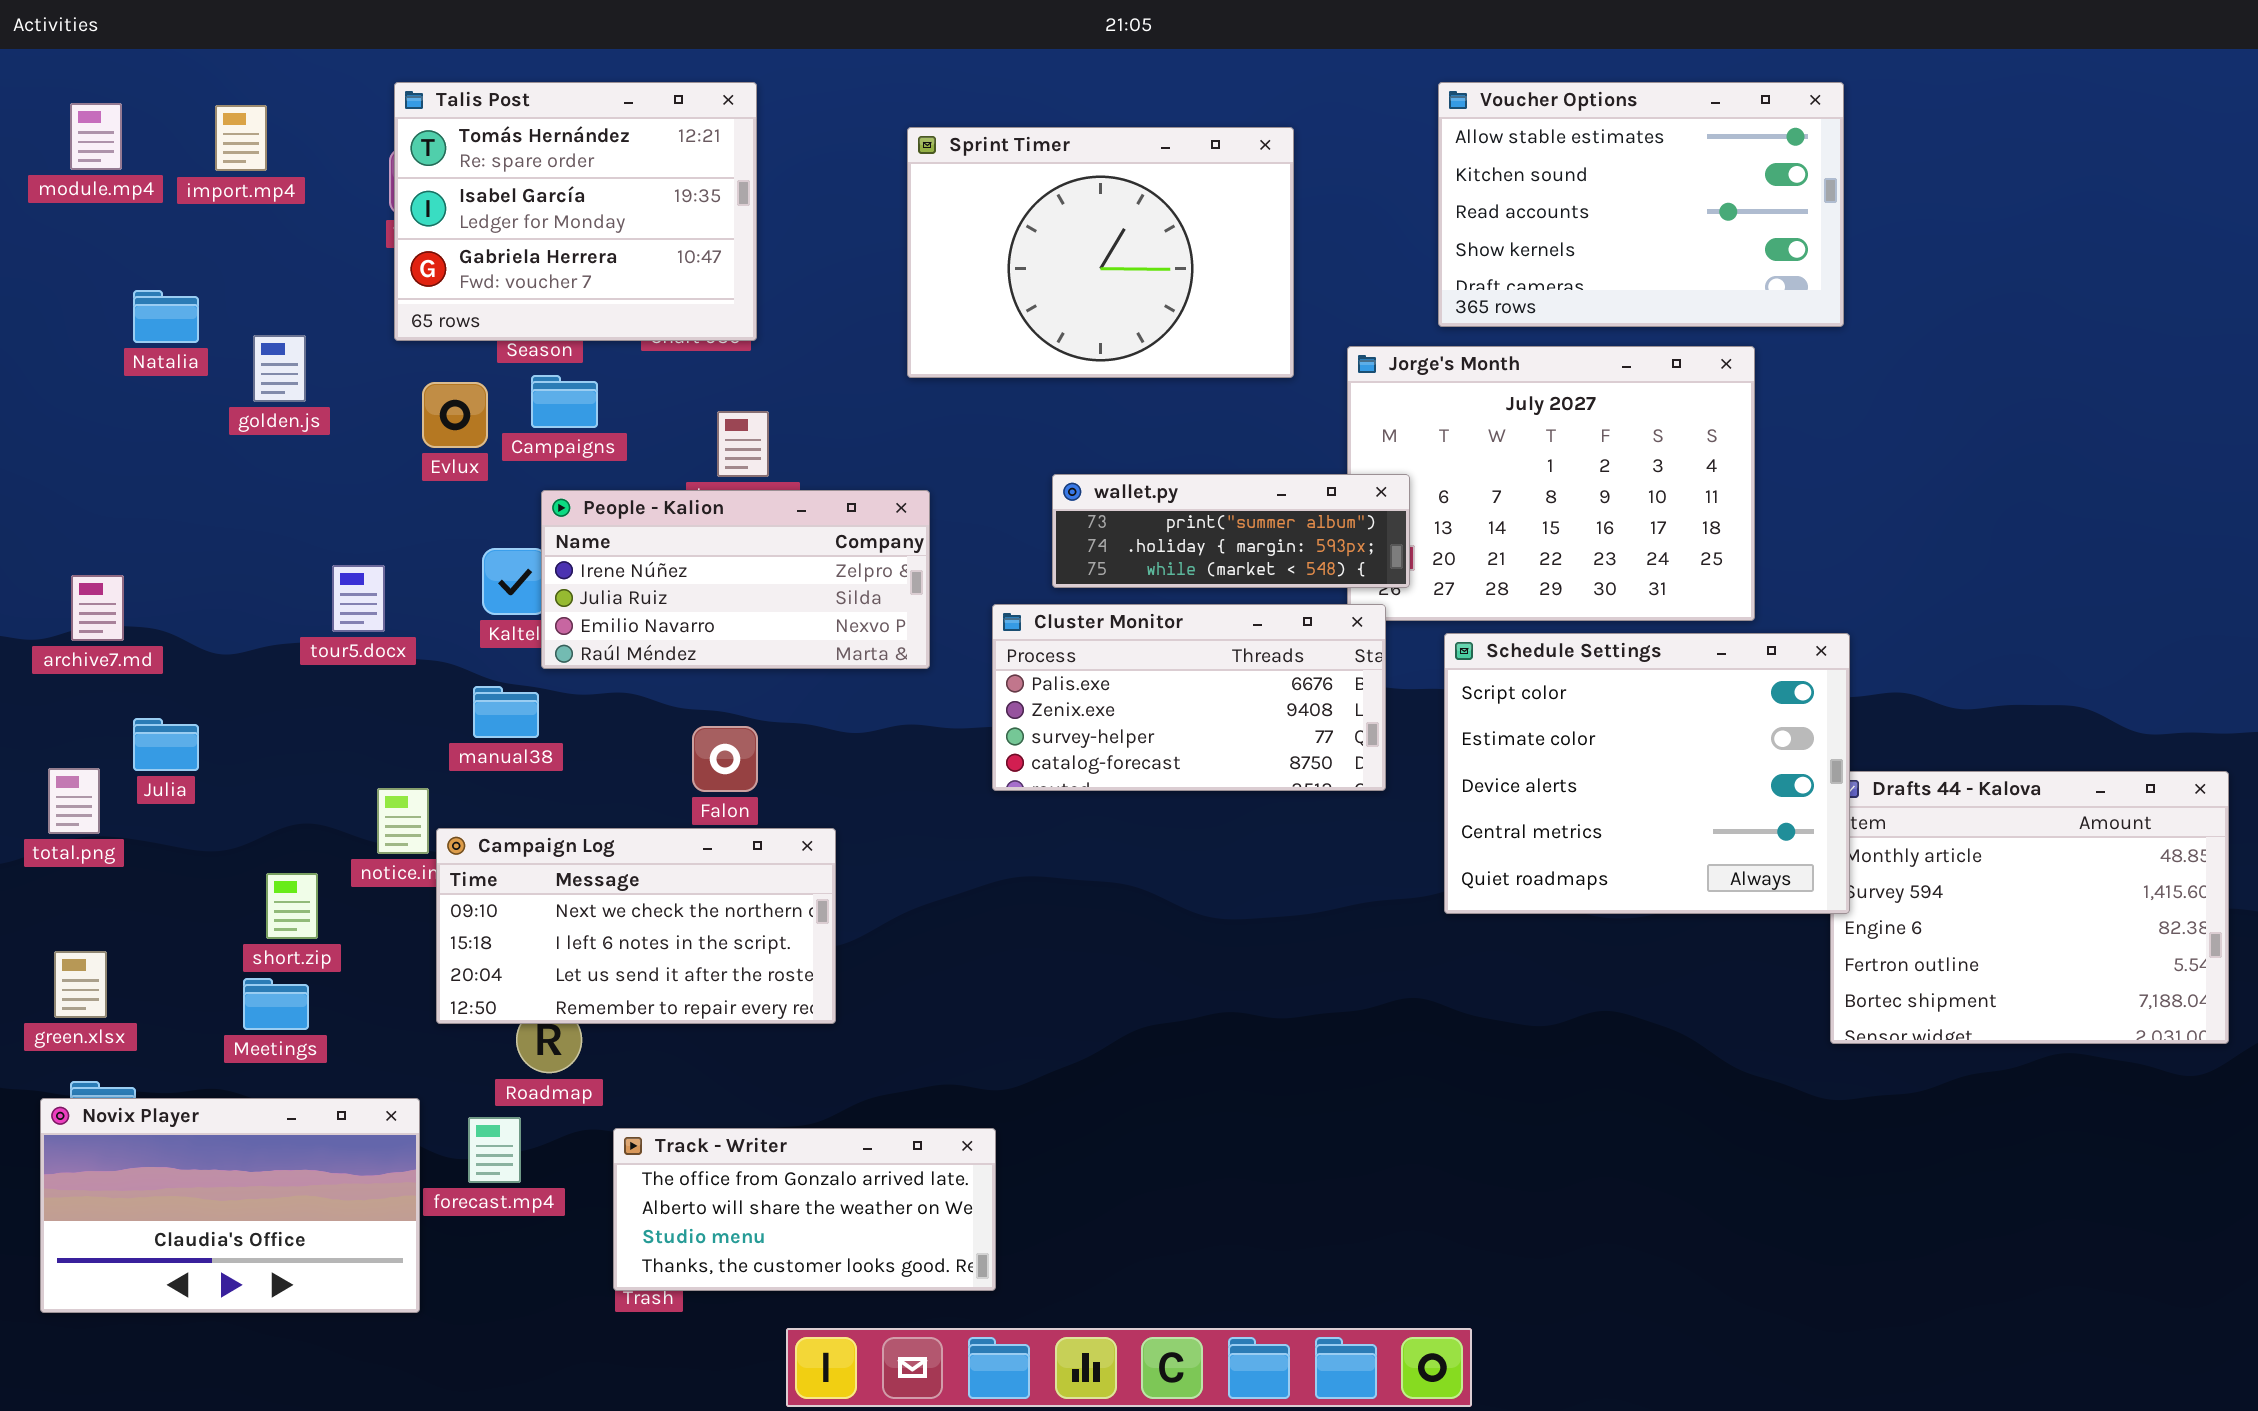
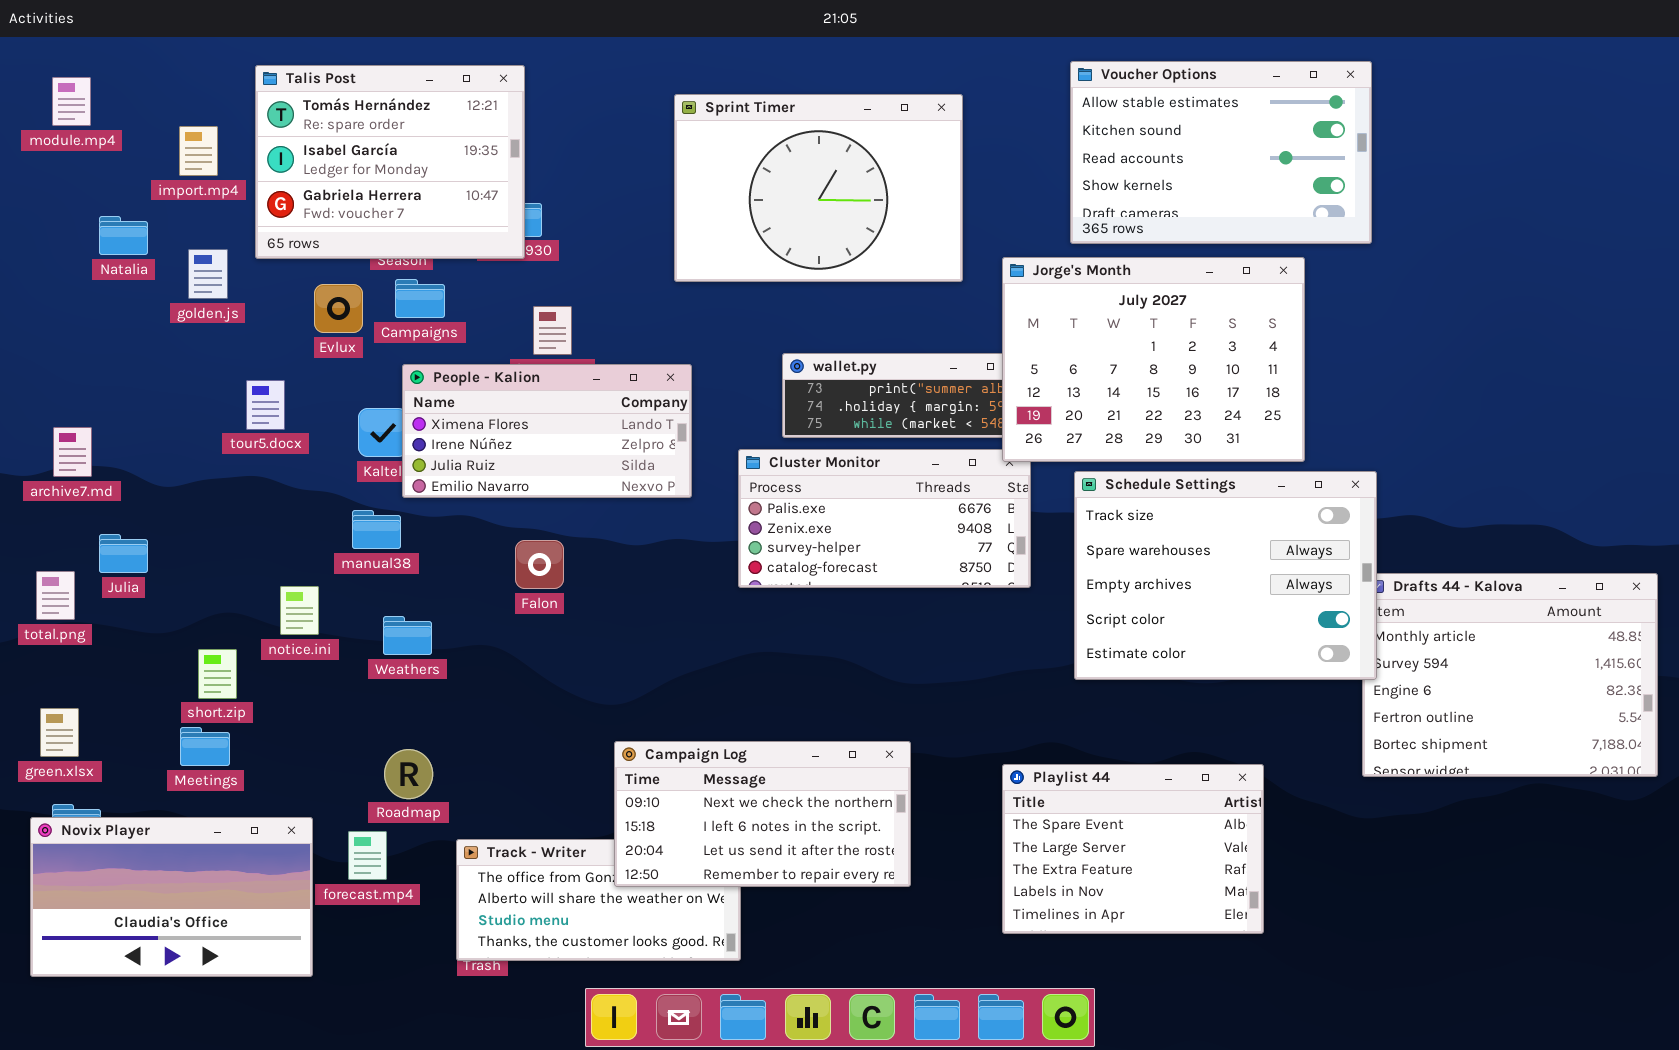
Talis Post: [394,82,757,341] -> [255,65,525,259], moved
import.mp4: [215,105,267,171] -> [179,126,218,176], moved
Jorge's Month: [1347,346,1755,621] -> [1002,257,1305,462], raised
People - Kalion: [541,490,930,669] -> [402,364,692,498], scrolled up 1 row
tour5.docx: [332,565,385,632] -> [246,380,285,430], moved
Schedule Settings: [1444,633,1850,914] -> [1074,471,1377,680], scrolled up 3 rows
Campaign Log: [436,828,836,1024] -> [614,741,911,887], moved
Playlist 44: none -> [1002,764,1264,934], opened

